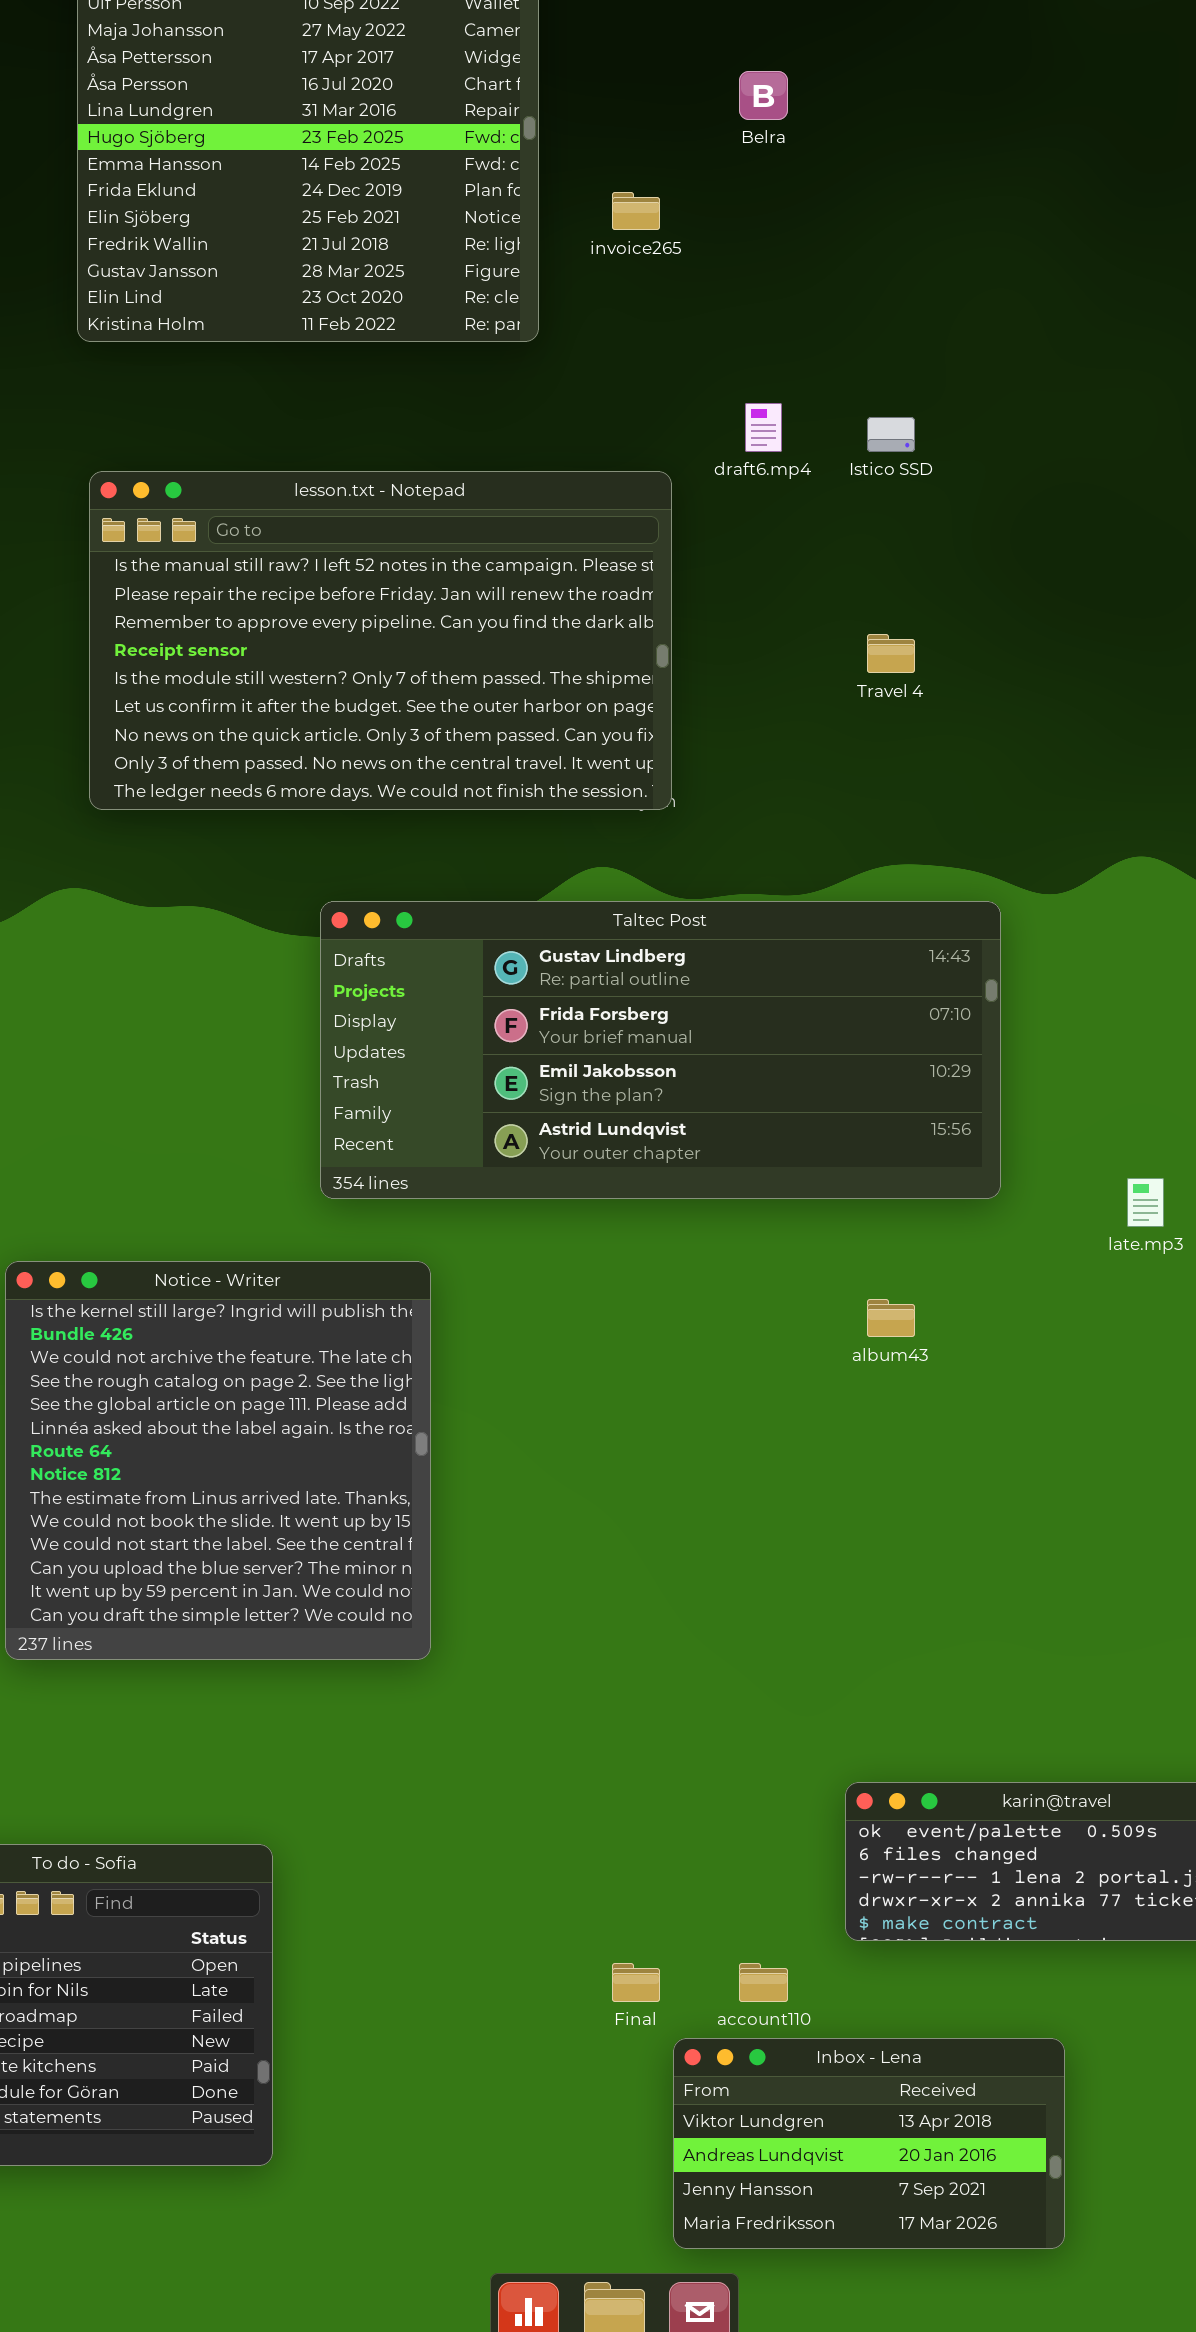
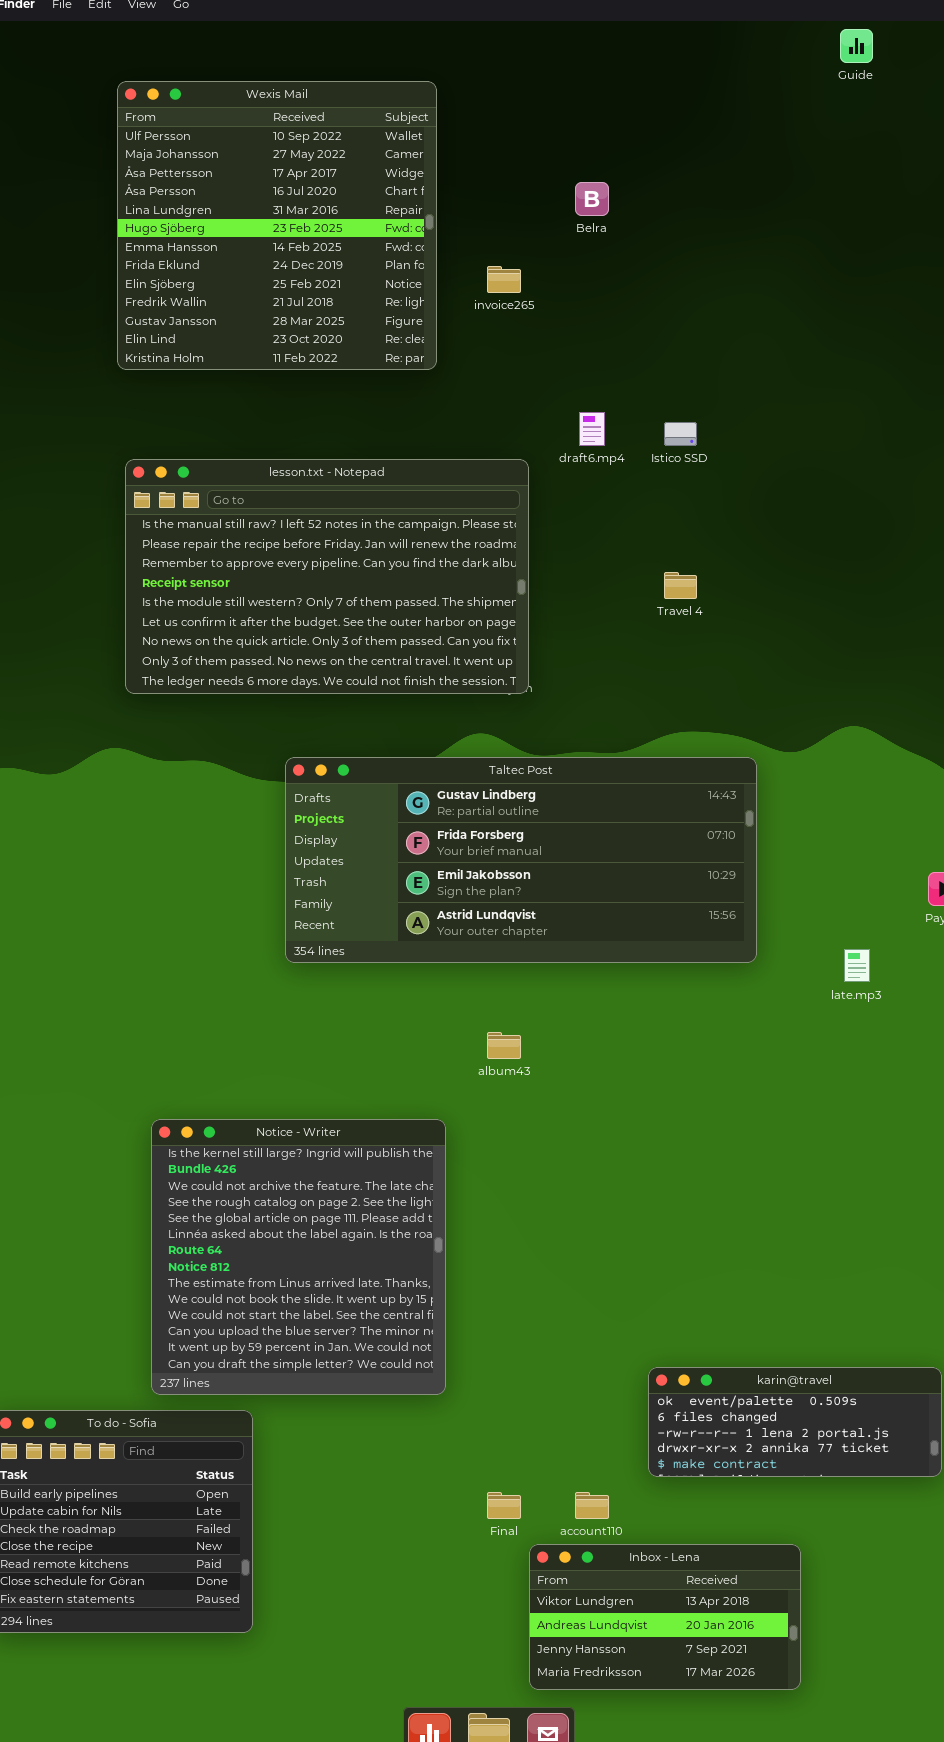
Notice - Writer: [5,1261,431,1660] -> [151,1119,446,1395], moved
album43: [867,1299,915,1337] -> [487,1032,521,1059], moved

